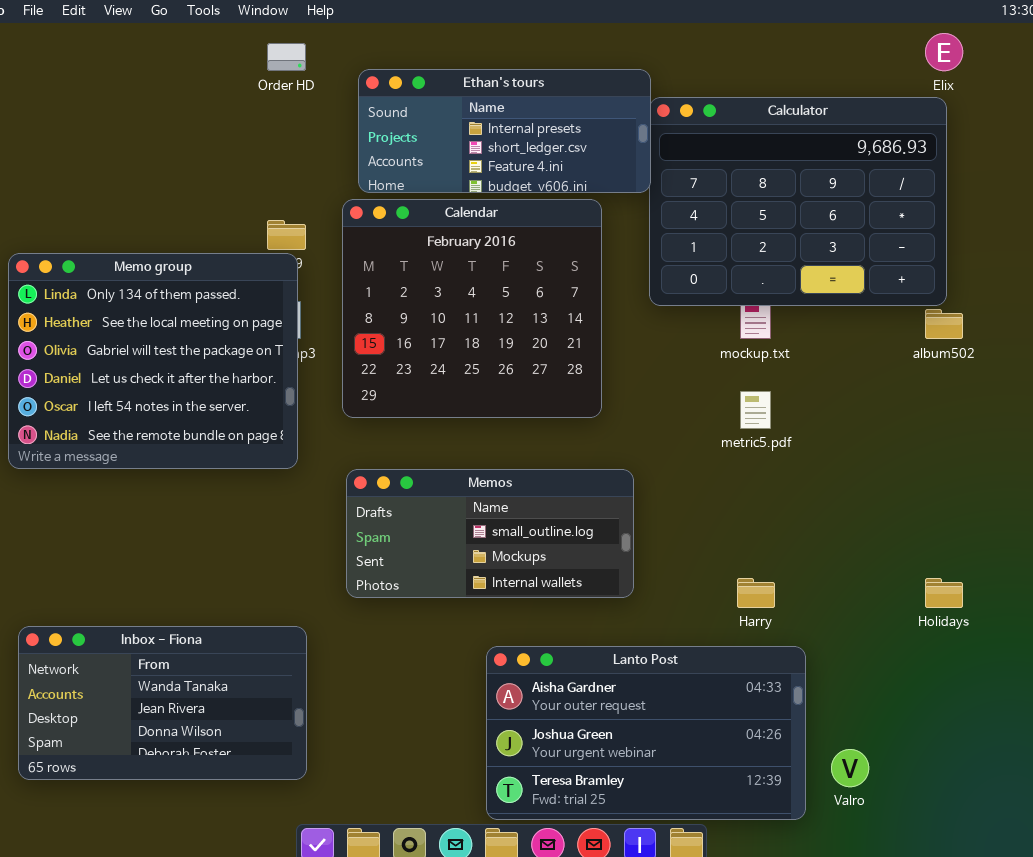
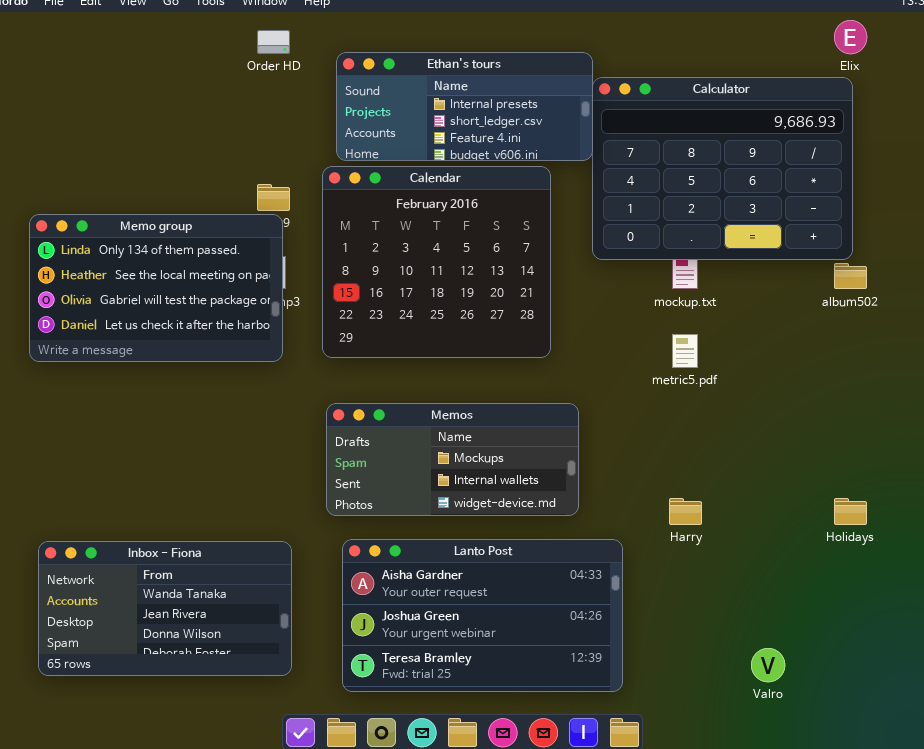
Memo group: [8,253,298,469] -> [29,214,283,362], resized
Memos: [346,469,634,598] -> [326,403,579,516], scrolled down 1 row
Lanto Post: [486,646,806,820] -> [342,539,623,692], moved

